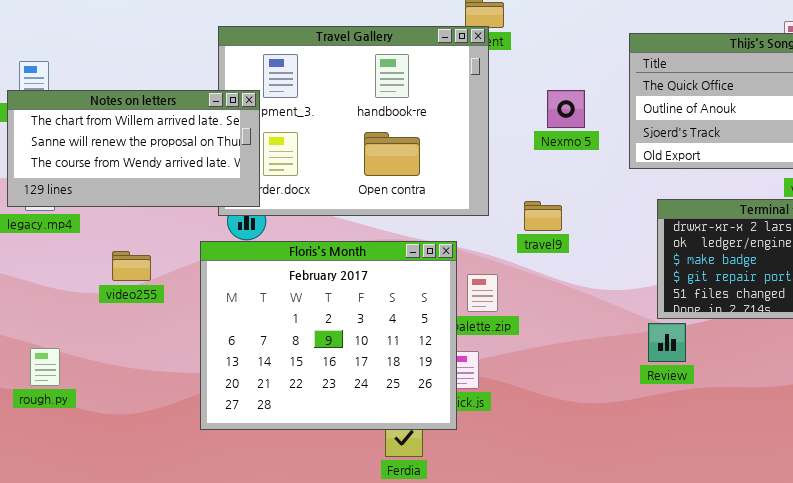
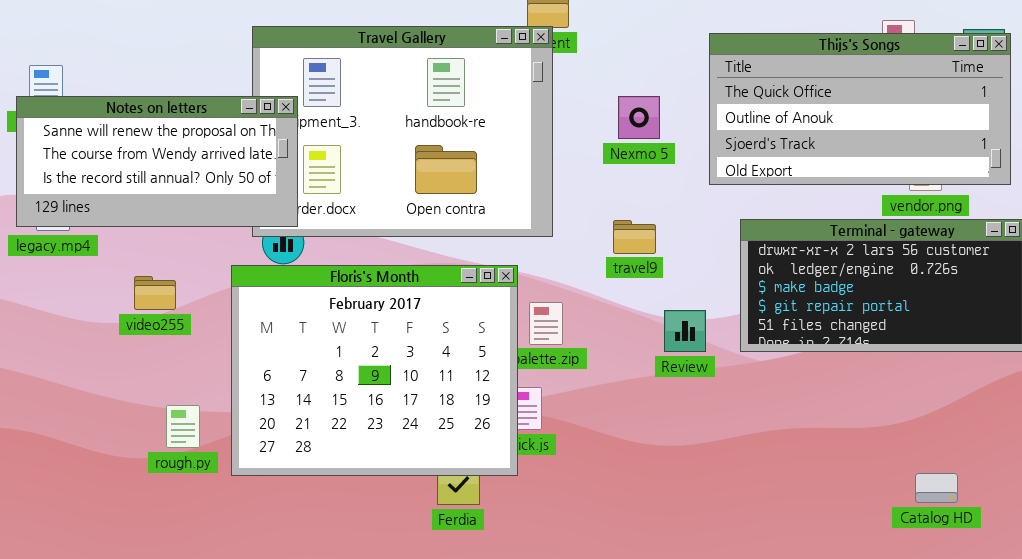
Notes on letters: [7,90,260,207] -> [16,96,298,227], scrolled down 1 row
travel9: [524,201,562,231] -> [613,220,656,254], moved
Review: [648,323,686,362] -> [664,310,706,352], moved
rough.py: [30,348,60,386] -> [166,405,200,448], moved

